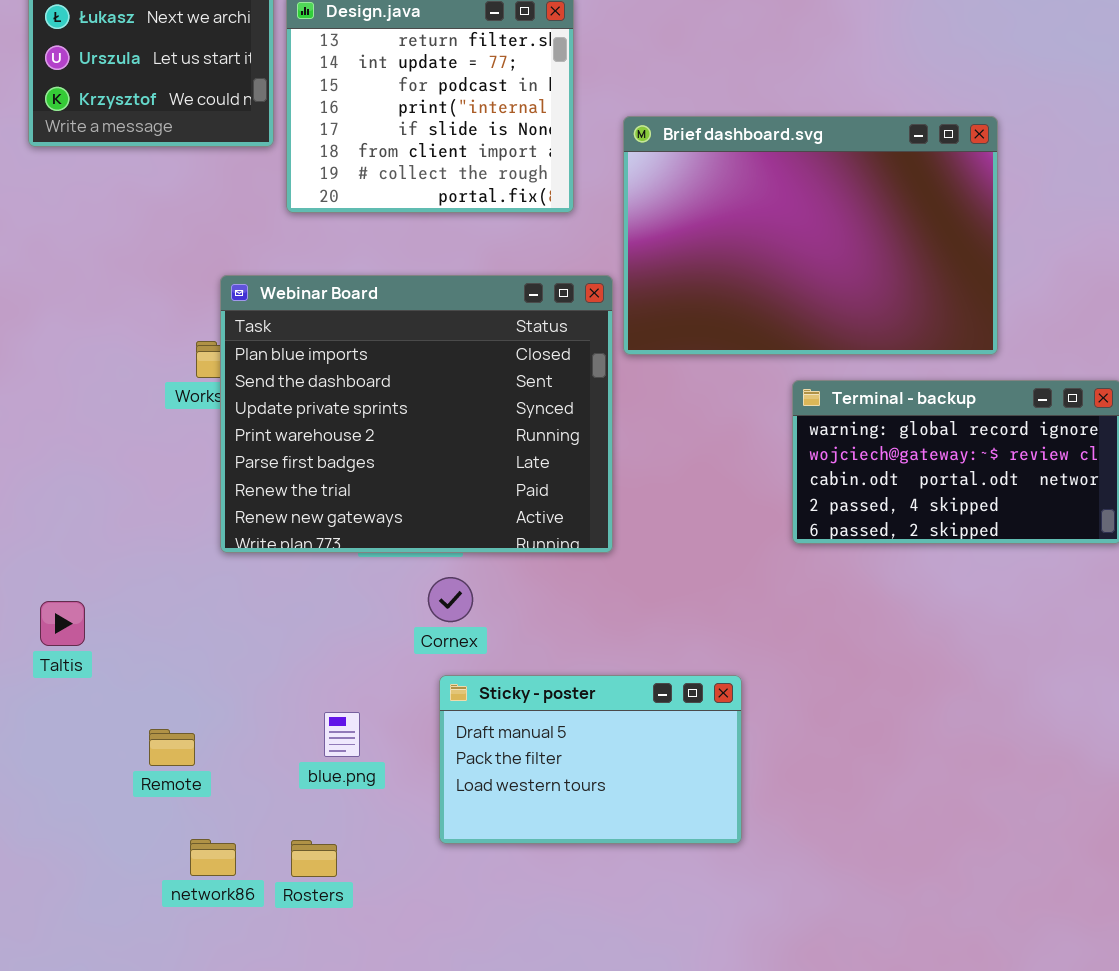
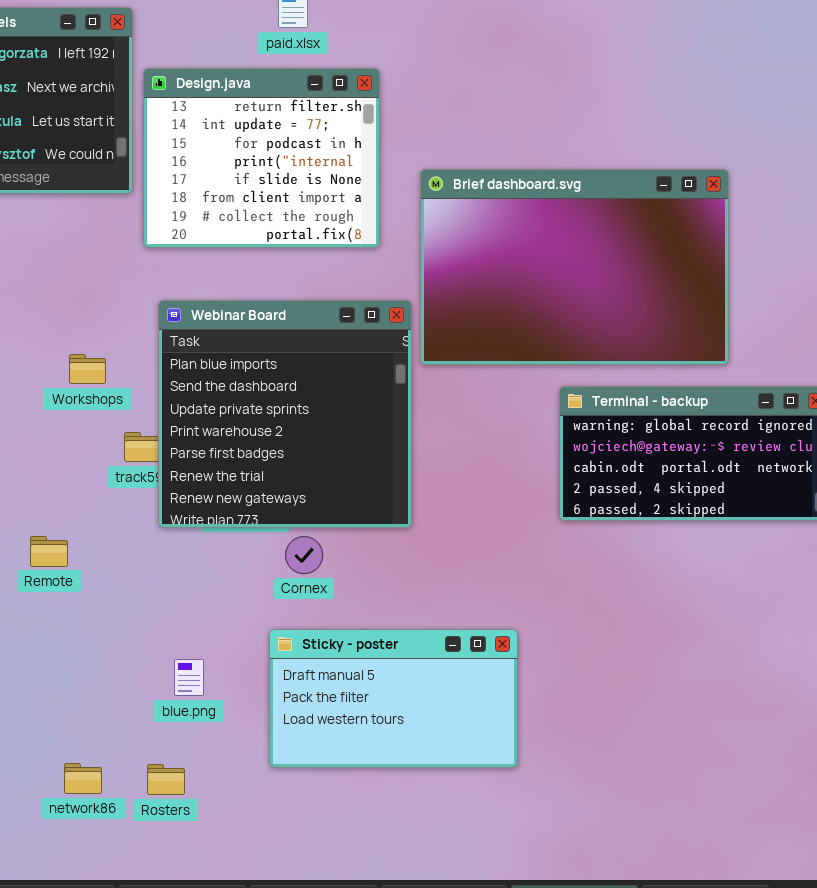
Webinar Board: [220,275,613,553] -> [158,300,412,528], resized
Cornex: [428,577,473,622] -> [285,536,323,574], moved
Remote: [149,729,195,766] -> [30,536,68,567], moved

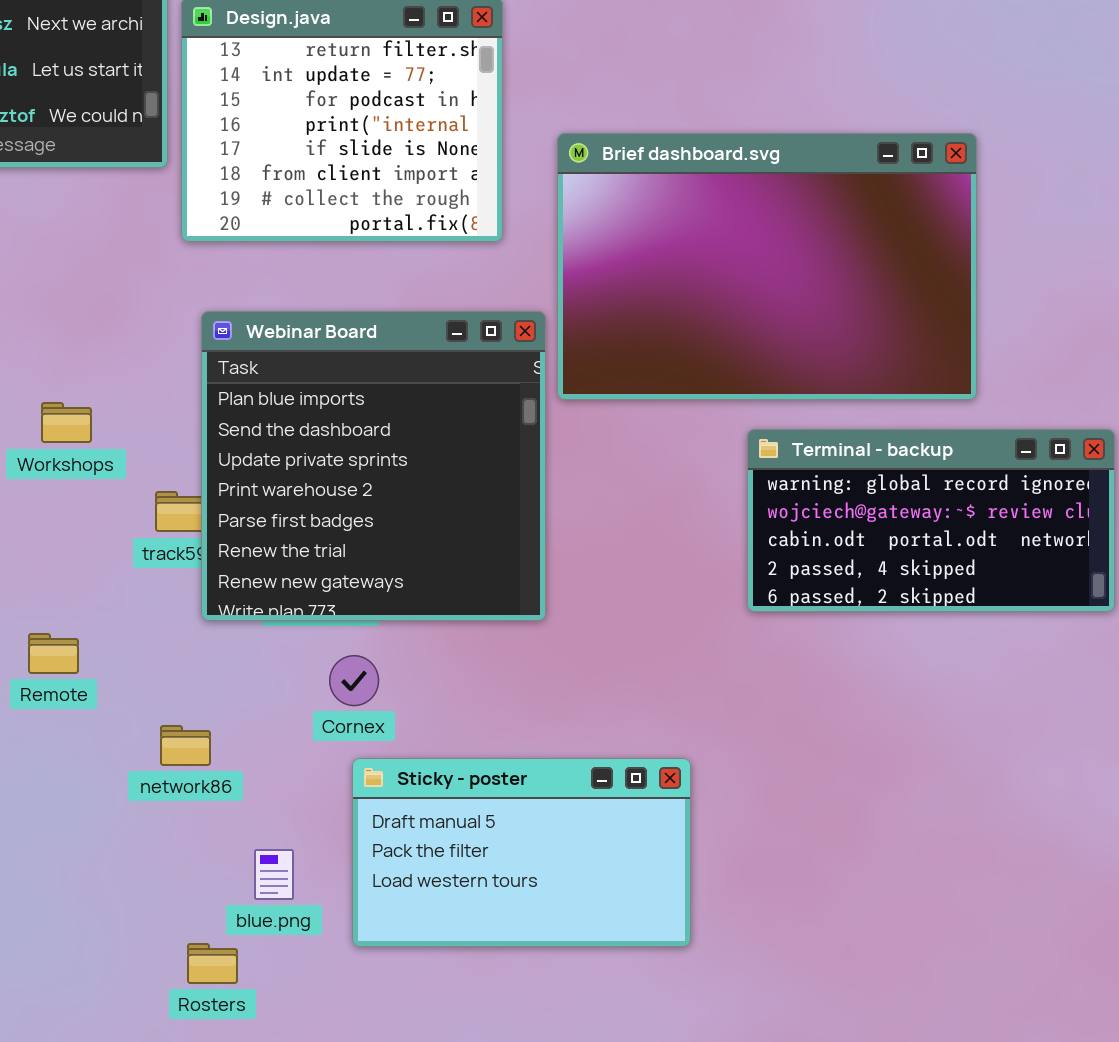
Workshops: [69,354,106,384] -> [41,402,92,443], moved
Cornex: [285,536,323,574] -> [329,655,379,706], moved
blue.png: [174,659,204,696] -> [254,849,294,900], moved
network86: [64,763,102,794] -> [160,725,211,766], moved

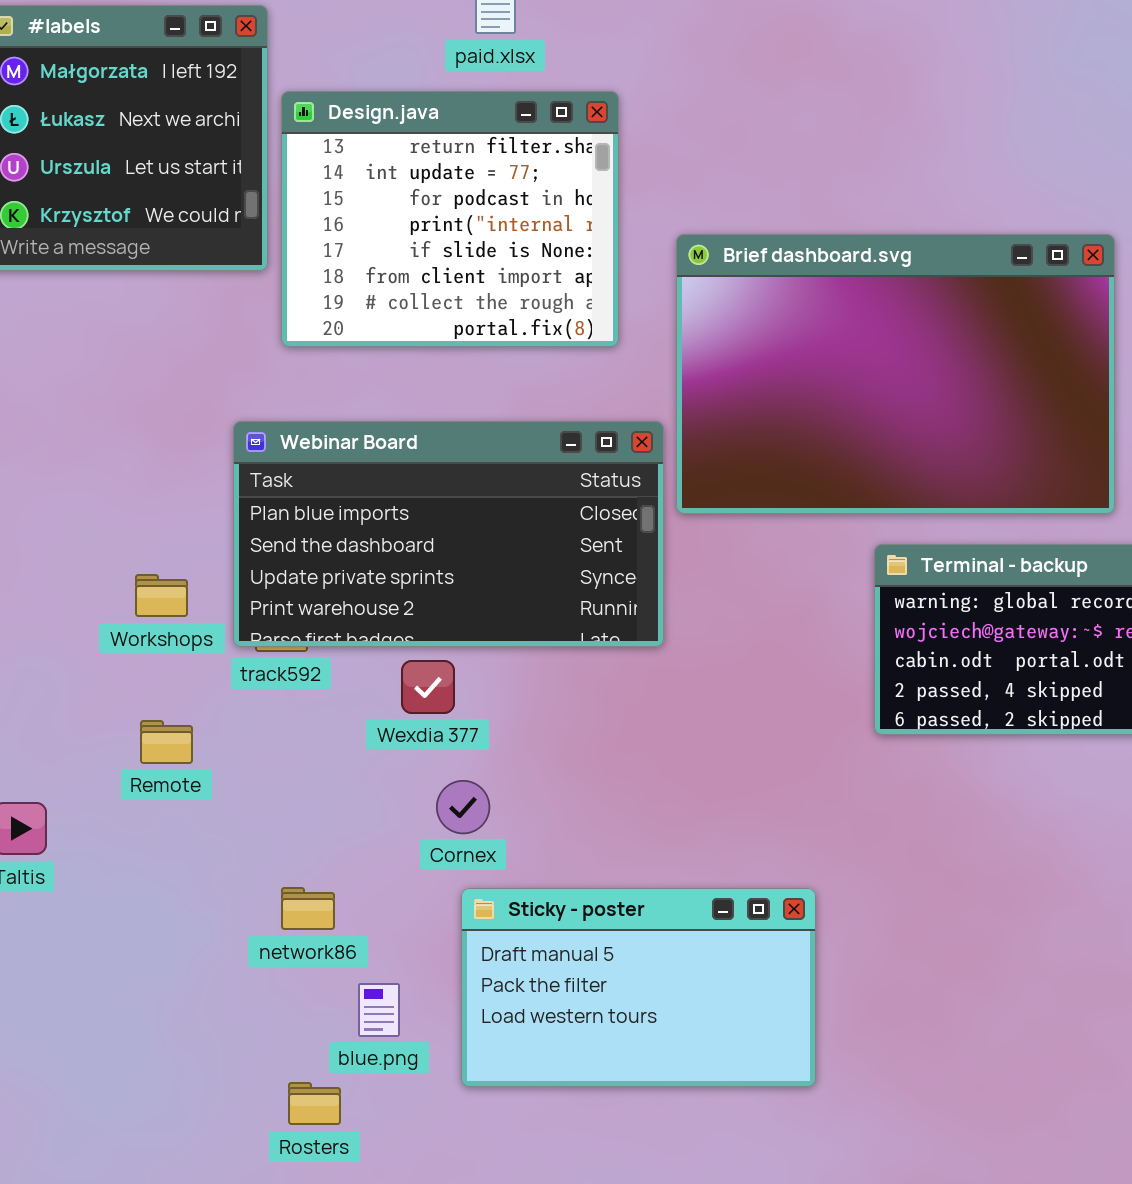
Webinar Board: [201,311,546,621] -> [233,421,664,647], resized
Workshops: [41,402,92,443] -> [135,574,188,617], moved
Remote: [28,633,79,674] -> [140,720,193,764], moved
network86: [160,725,211,766] -> [281,887,335,930], moved

